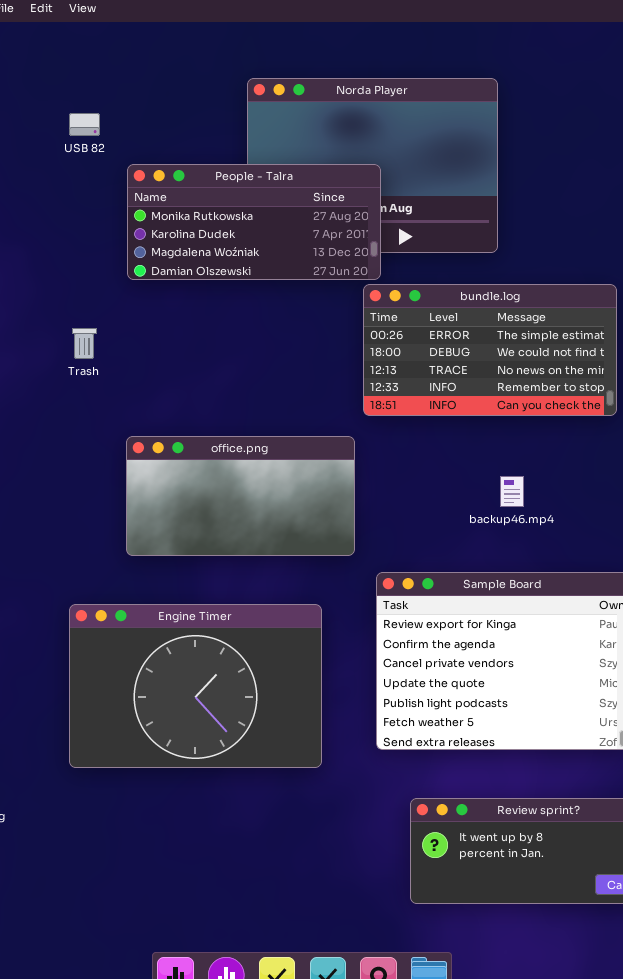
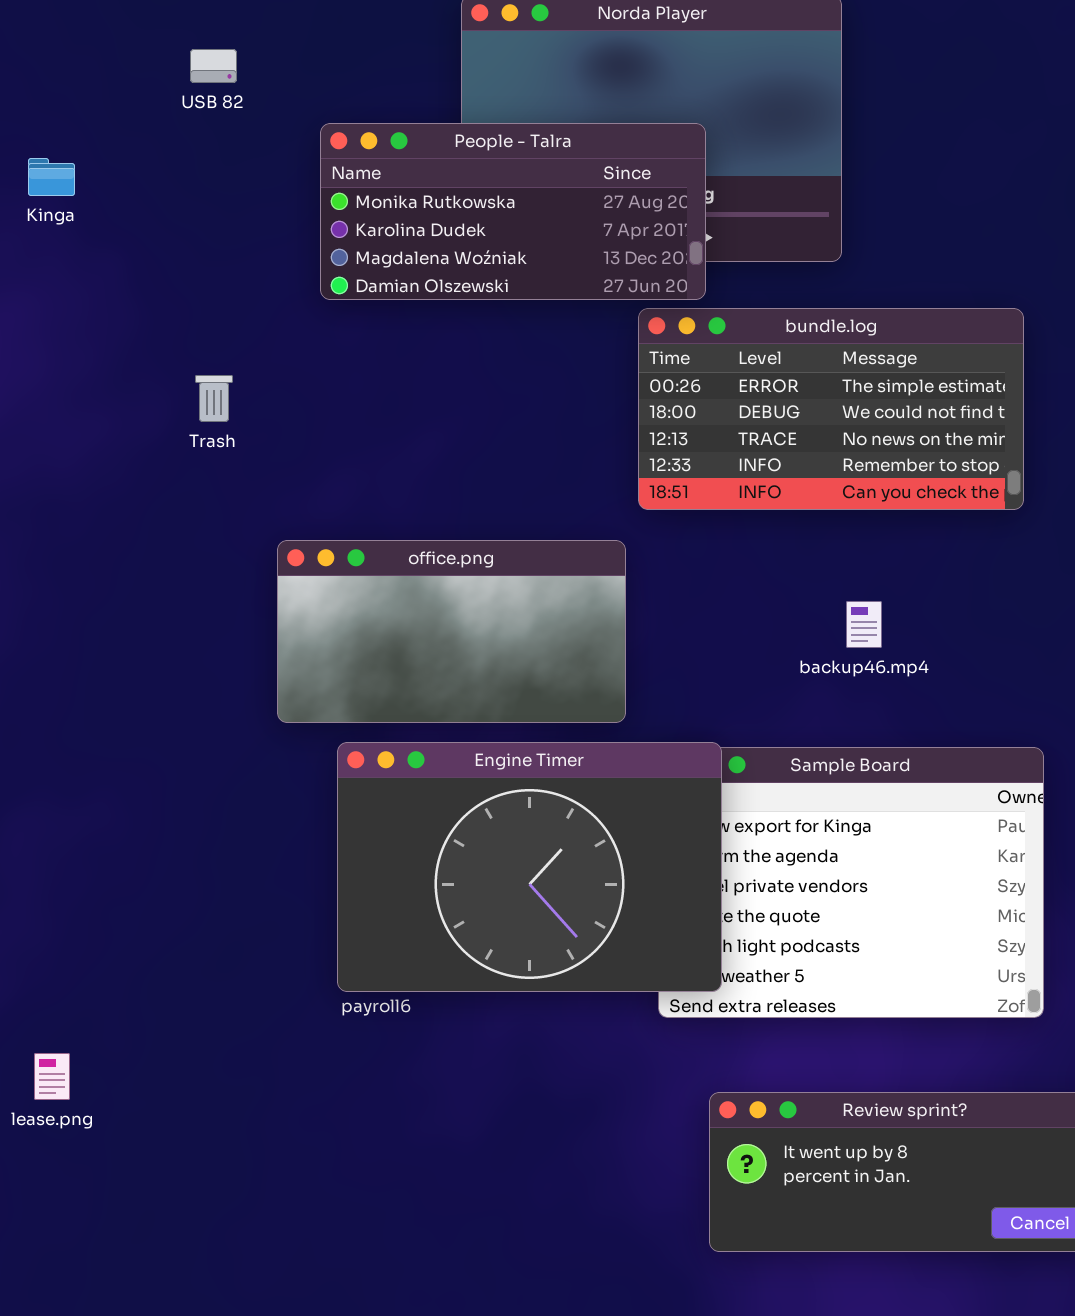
People - Talra: [127,164,381,280] -> [320,123,706,300], moved
Engine Timer: [69,604,322,768] -> [337,742,722,992], moved

